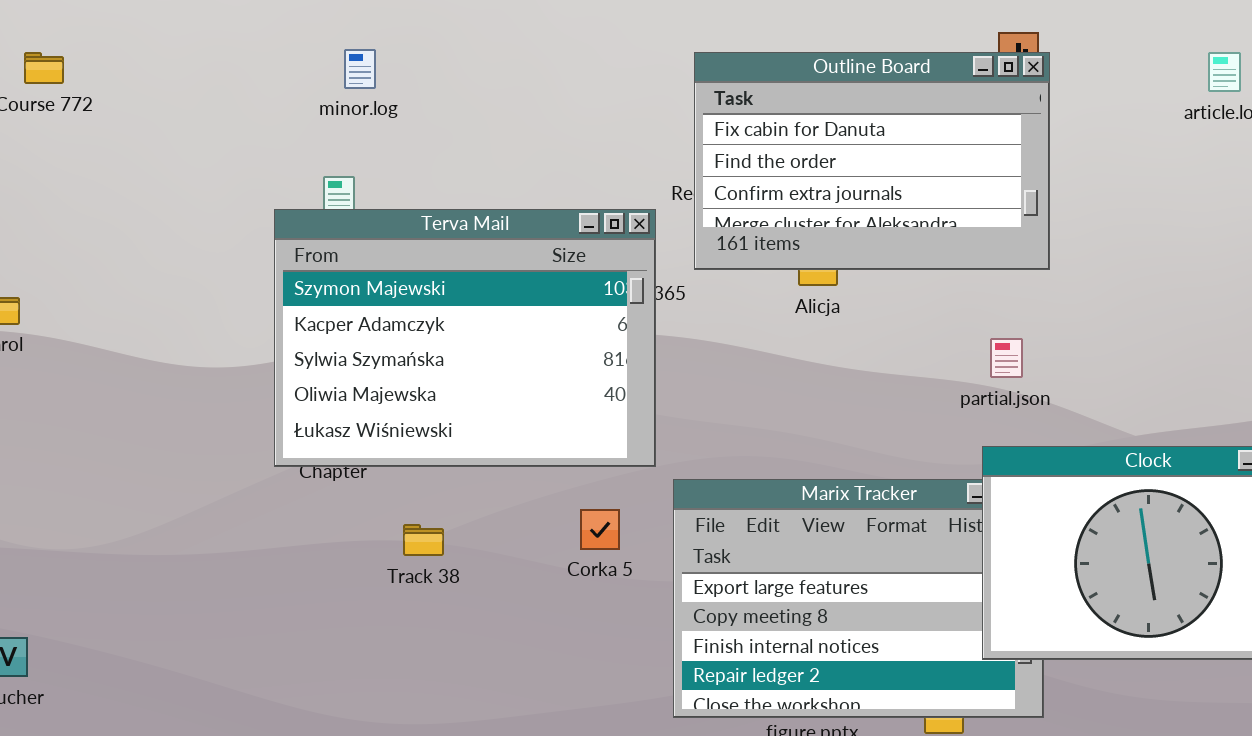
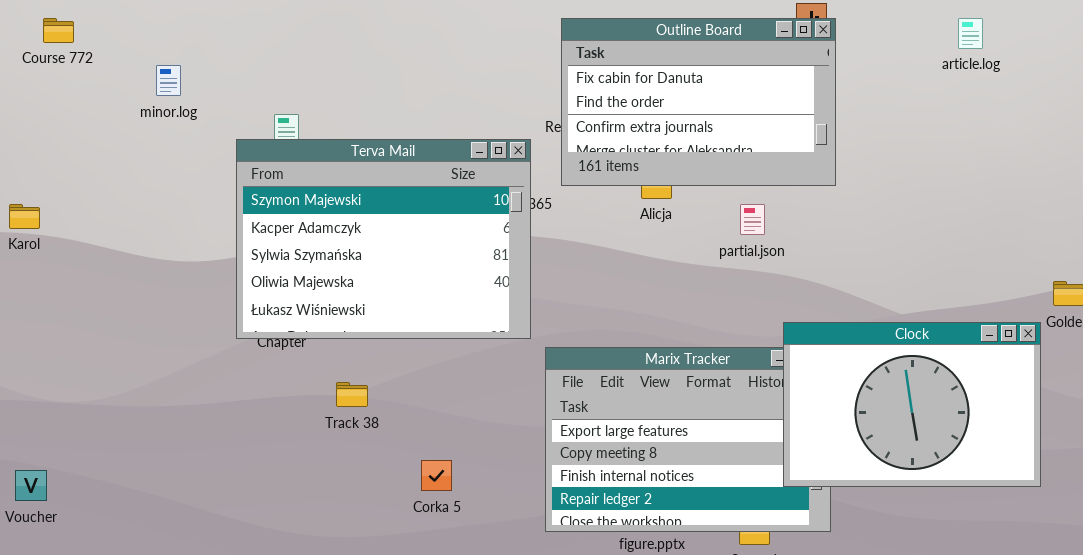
minor.log: [344,49,376,89] -> [156,65,181,96], moved
partial.json: [990,338,1023,378] -> [740,204,765,235], moved
Corka 5: [580,509,620,550] -> [421,460,452,491], moved

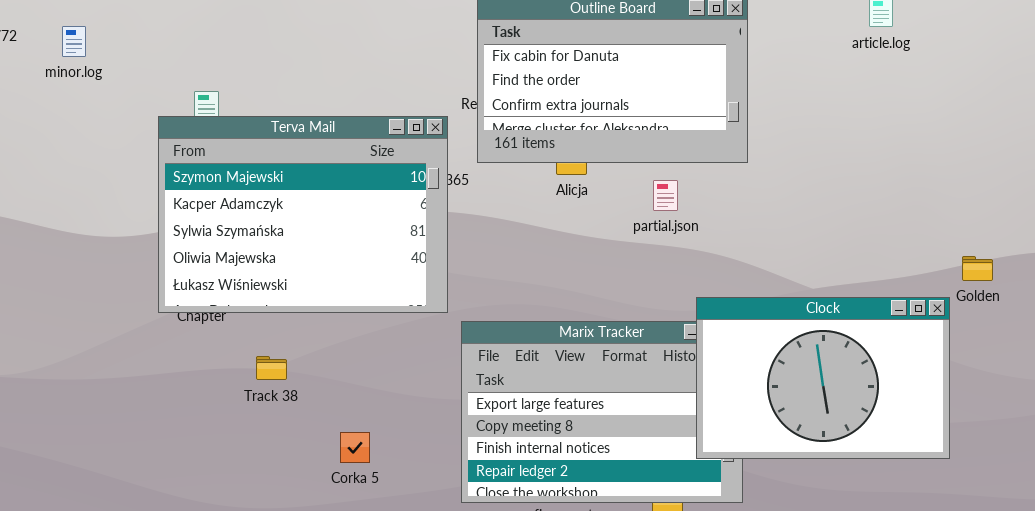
minor.log: [156,65,181,96] -> [62,26,86,57], moved

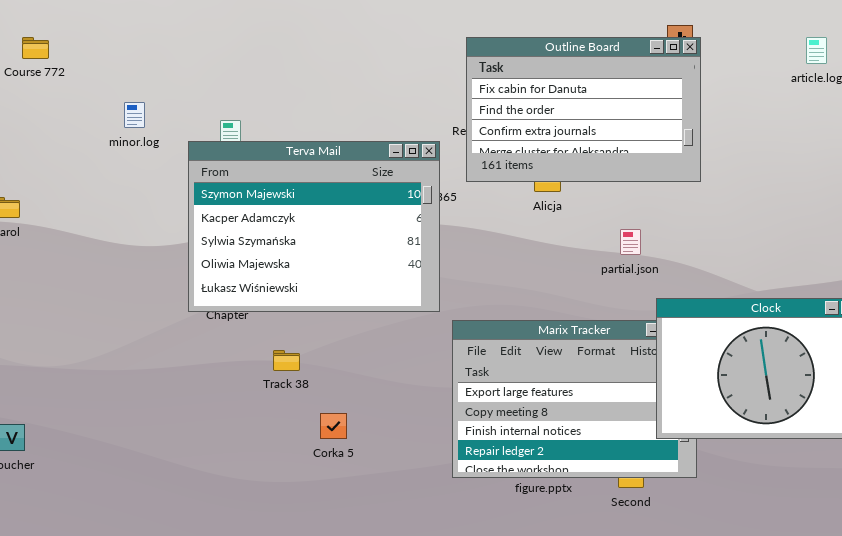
minor.log: [62,26,86,57] -> [124,102,145,128], moved
partial.json: [653,180,678,211] -> [620,229,641,255], moved
Corka 5: [340,432,370,463] -> [320,413,347,439], moved

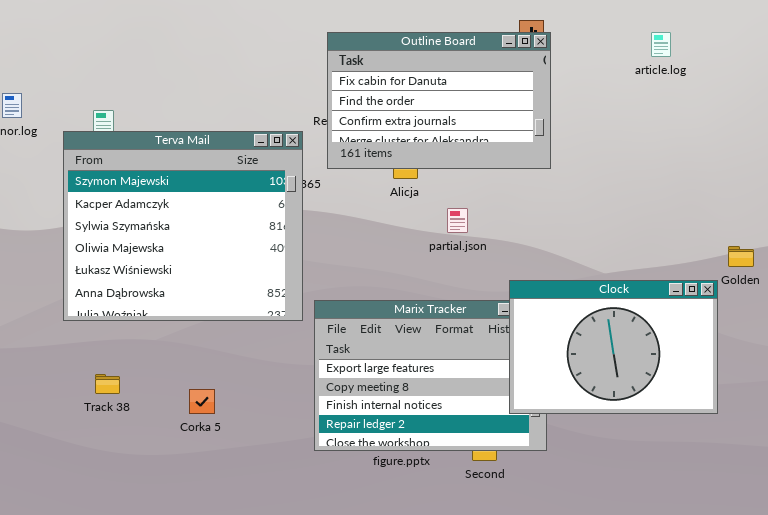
Terva Mail: [188,141,440,312] -> [63,131,303,321], resized
partial.json: [620,229,641,255] -> [447,208,468,233], moved
Track 38: [273,350,300,371] -> [95,374,120,394], moved

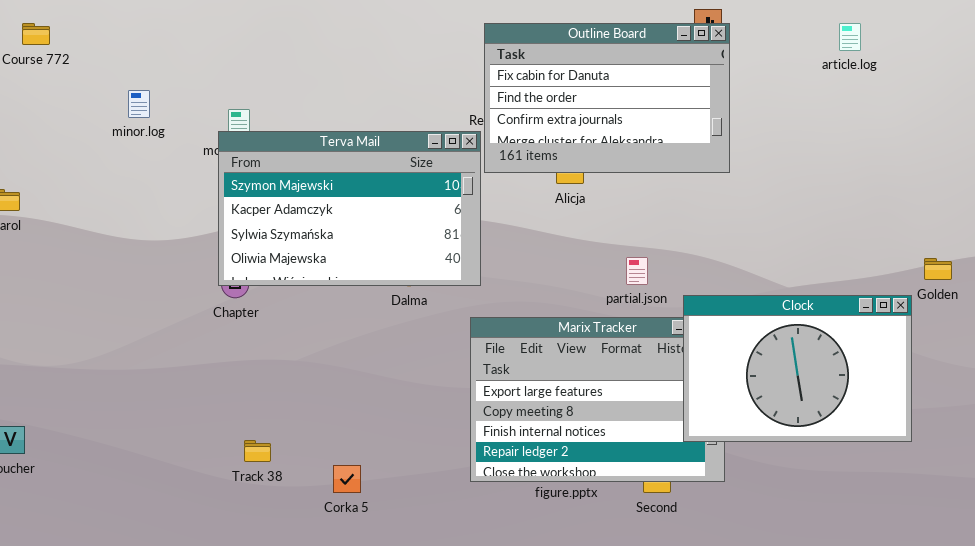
Terva Mail: [63,131,303,321] -> [218,131,481,286], moved, resized
partial.json: [447,208,468,233] -> [626,257,648,285], moved
Track 38: [95,374,120,394] -> [244,440,271,462], moved
Corka 5: [189,389,215,414] -> [333,465,361,493], moved

